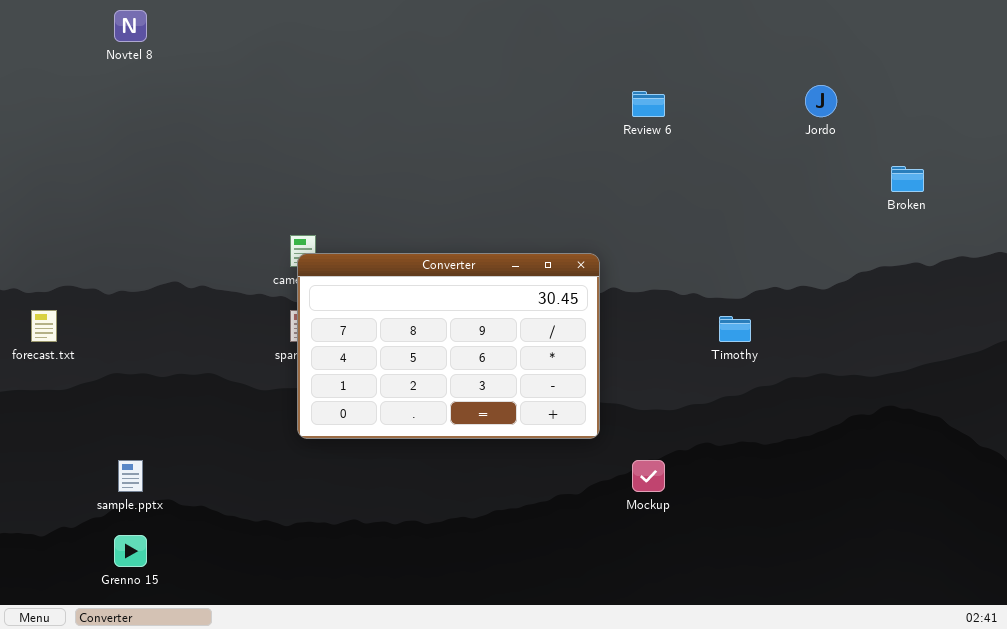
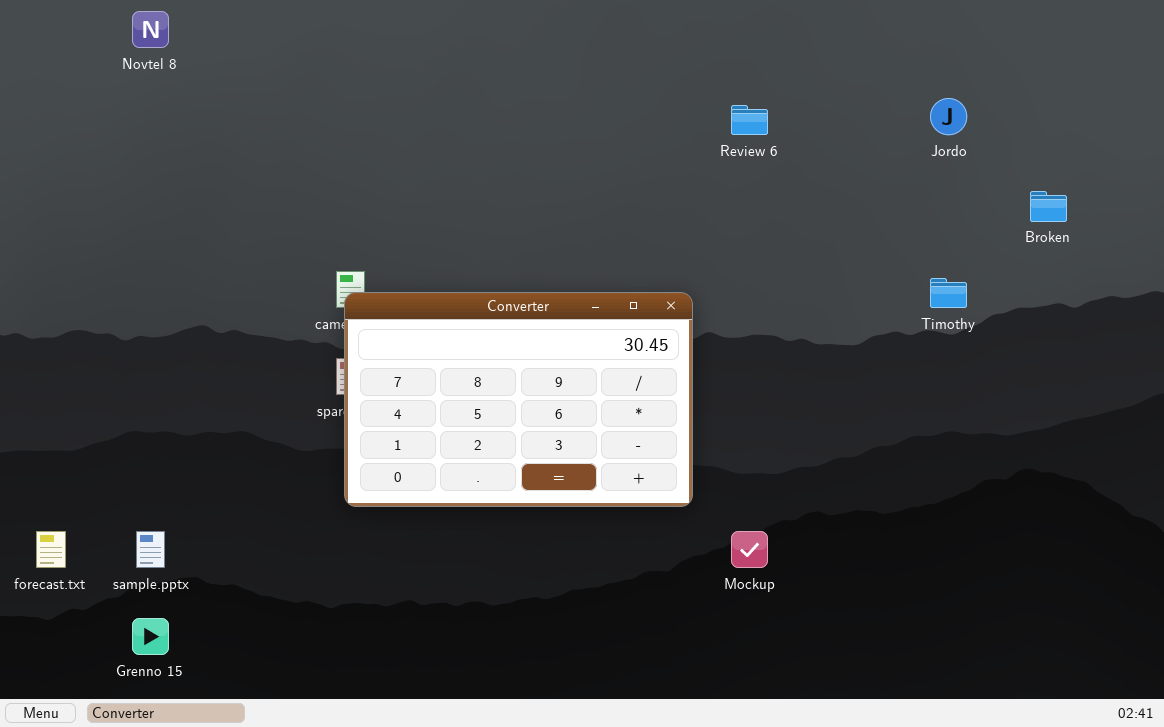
forecast.txt: [31,310,57,342] -> [36,531,66,568], moved
Timothy: [719,316,751,342] -> [930,278,967,308], moved

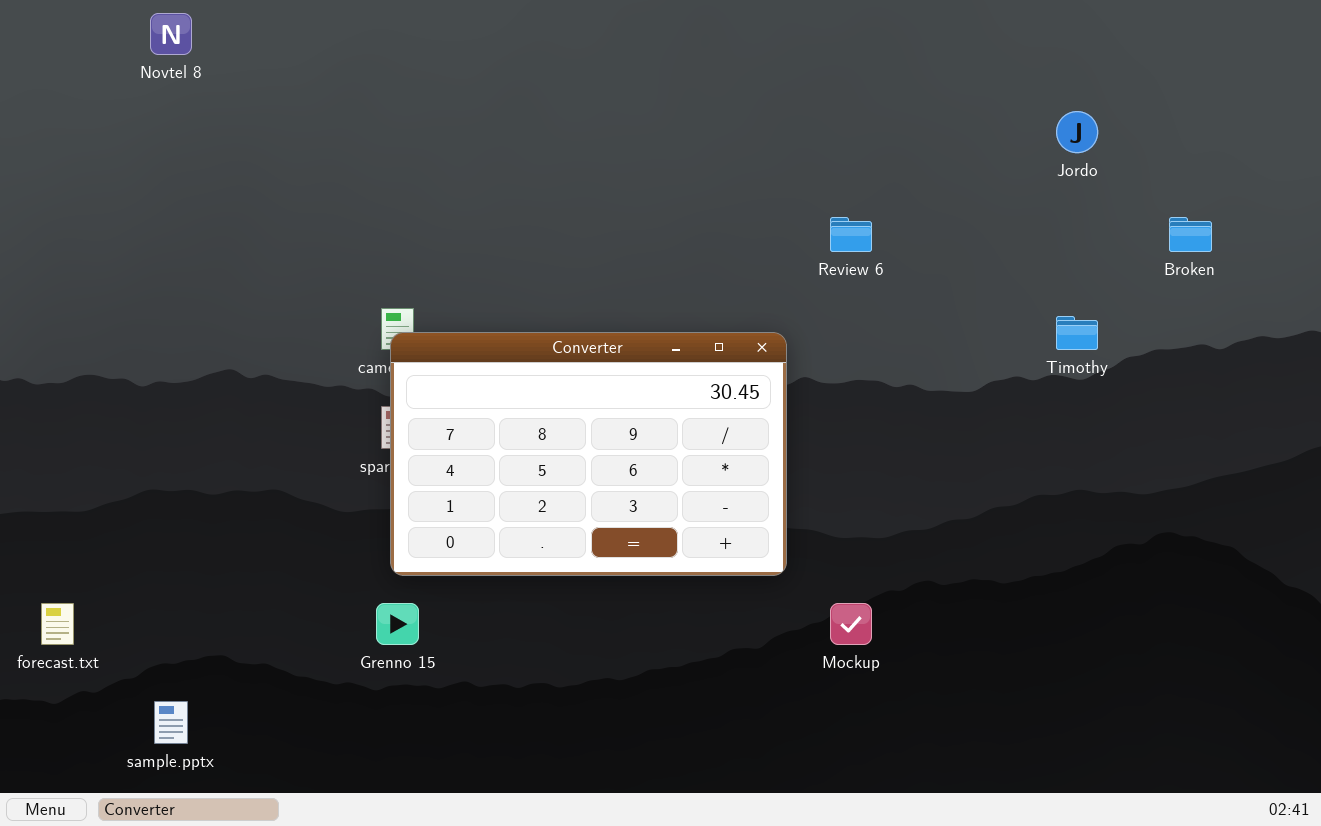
Review 6: [731,105,768,135] -> [830,217,872,252], moved
sample.pptx: [136,531,165,568] -> [154,701,188,744], moved
Grenno 15: [132,618,169,655] -> [376,603,419,645], moved

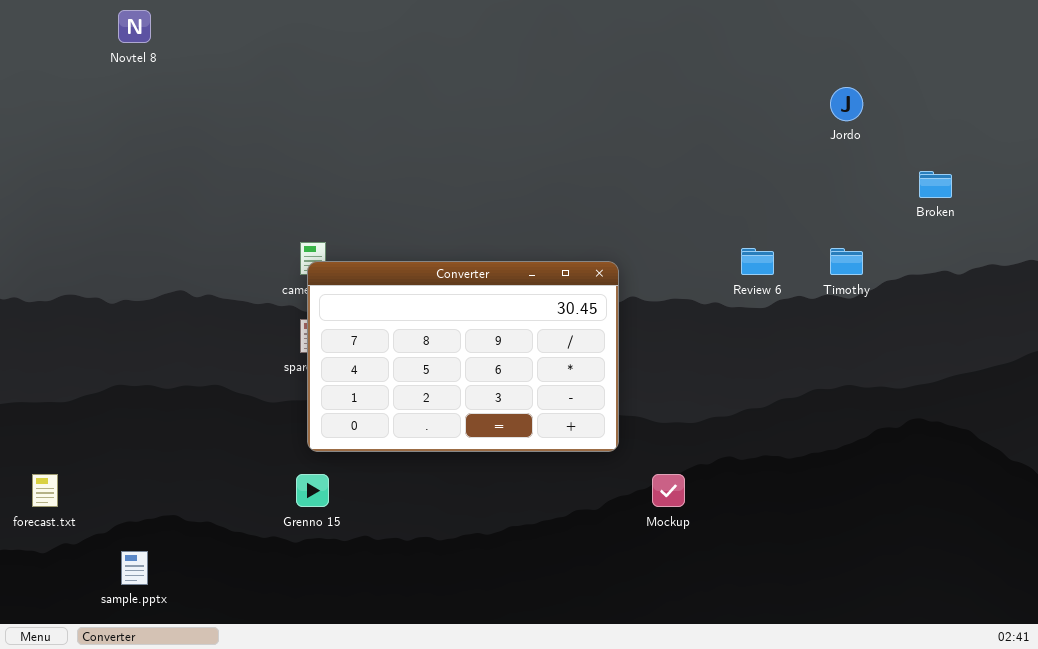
Review 6: [830,217,872,252] -> [741,248,774,275], moved

